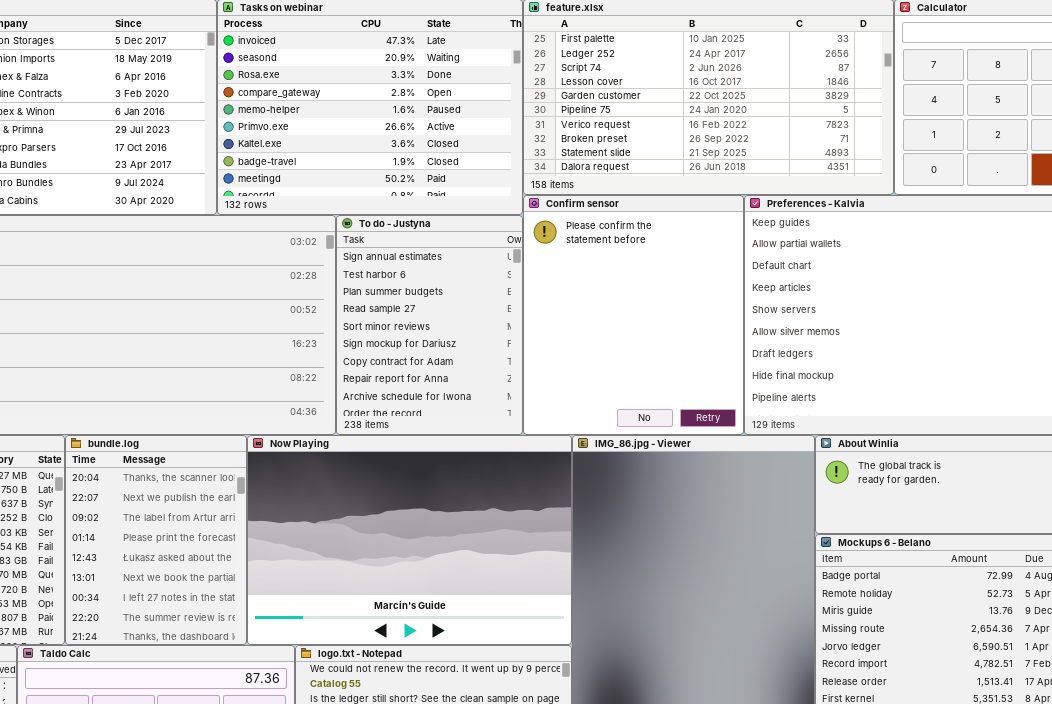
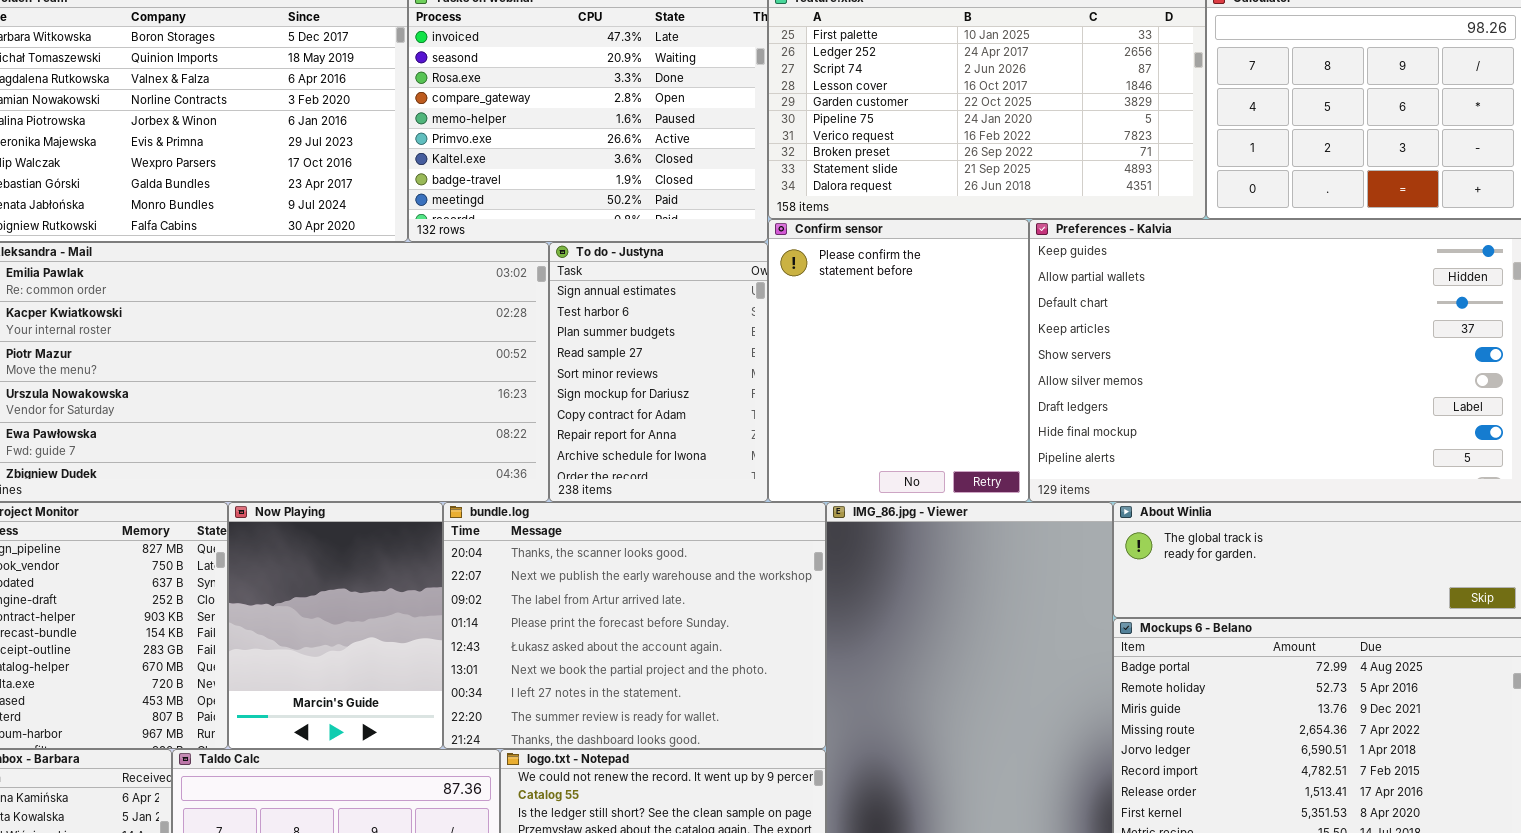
bundle.log: [65,435,247,645] -> [443,502,826,749], moved, resized
Now Playing: [247,435,572,645] -> [228,502,443,749], moved, resized

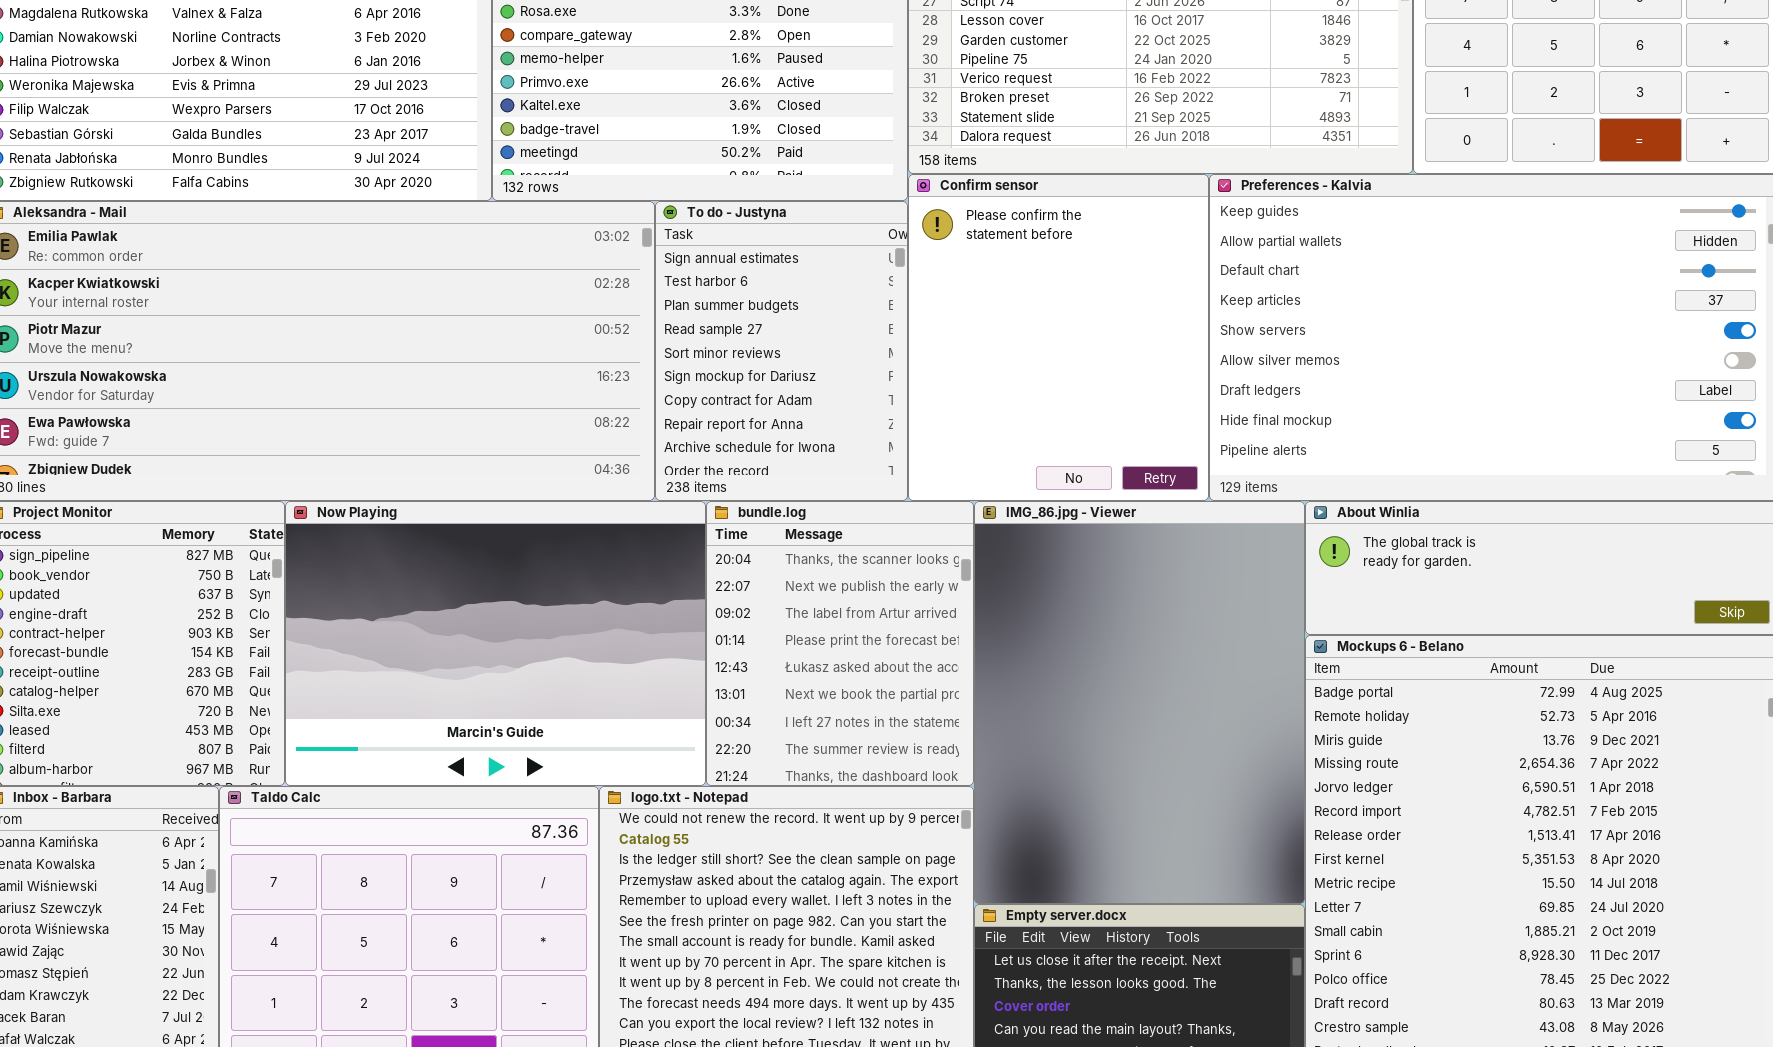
Now Playing: [228,502,443,749] -> [285,501,706,786], resized
bundle.log: [443,502,826,749] -> [706,501,974,786], resized

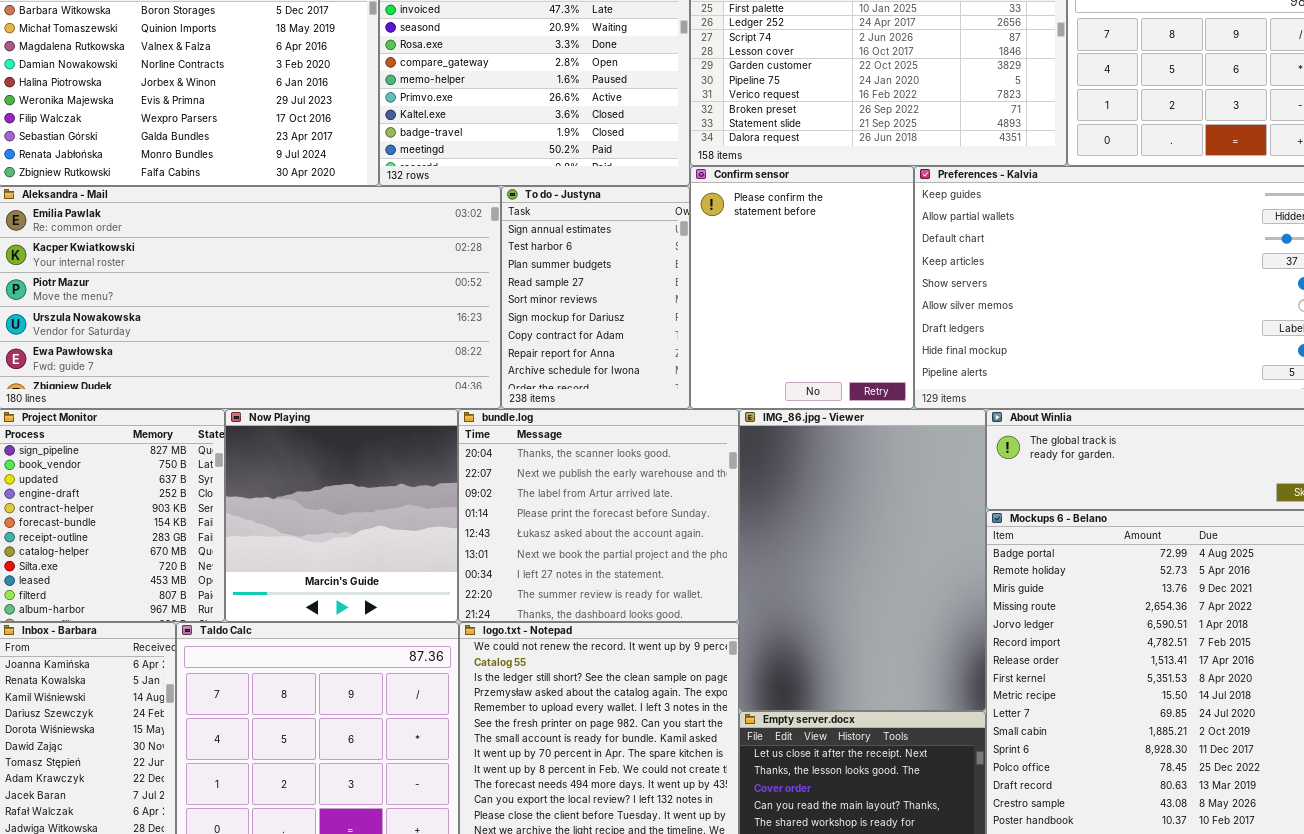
Now Playing: [285,501,706,786] -> [225,409,458,622], resized
bundle.log: [706,501,974,786] -> [458,409,739,622], resized

